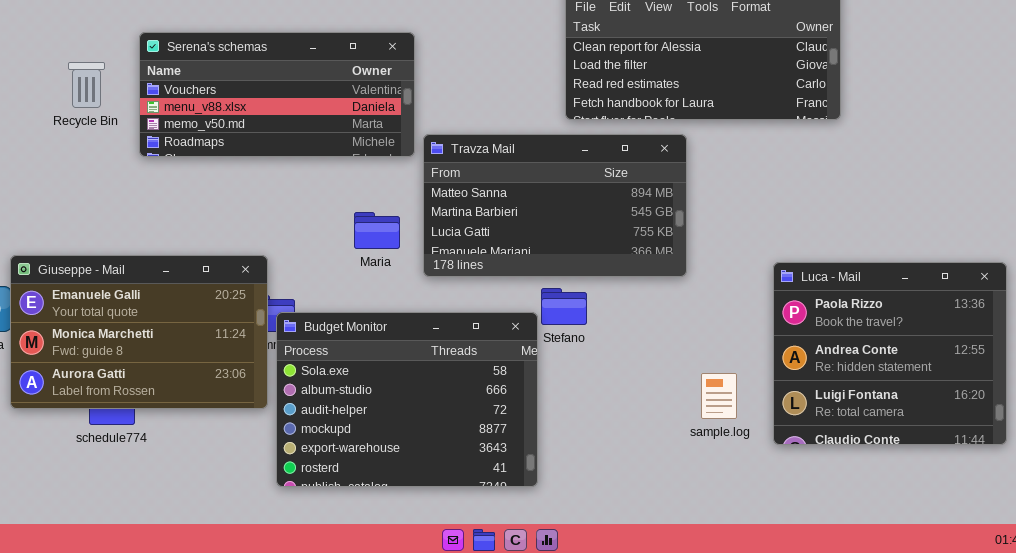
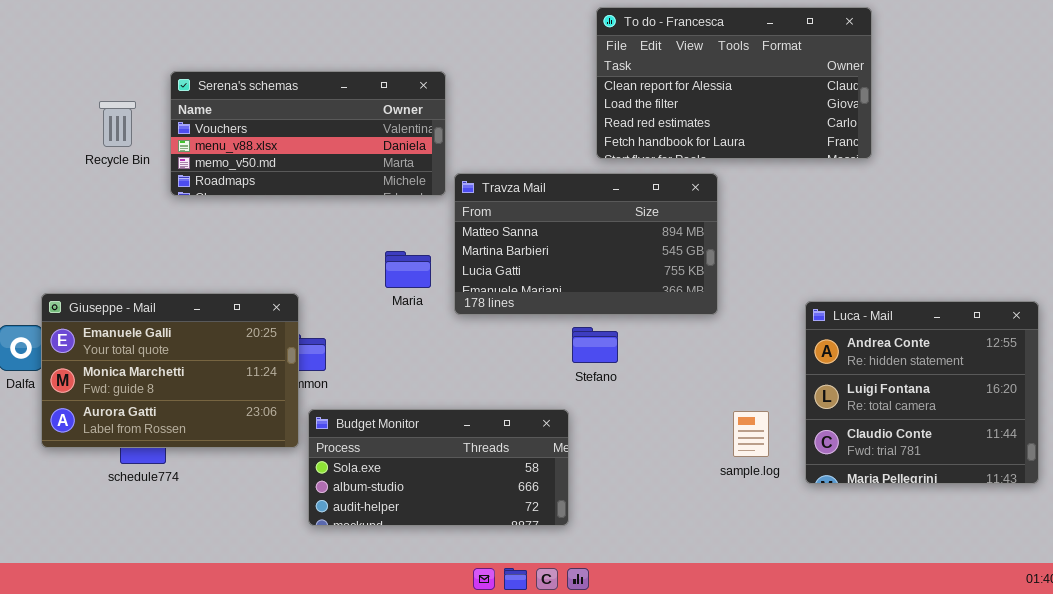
Luca - Mail: [773,262,1007,445] -> [805,301,1039,484], scrolled down 1 row
Budget Monitor: [276,312,538,487] -> [308,409,569,526], resized

